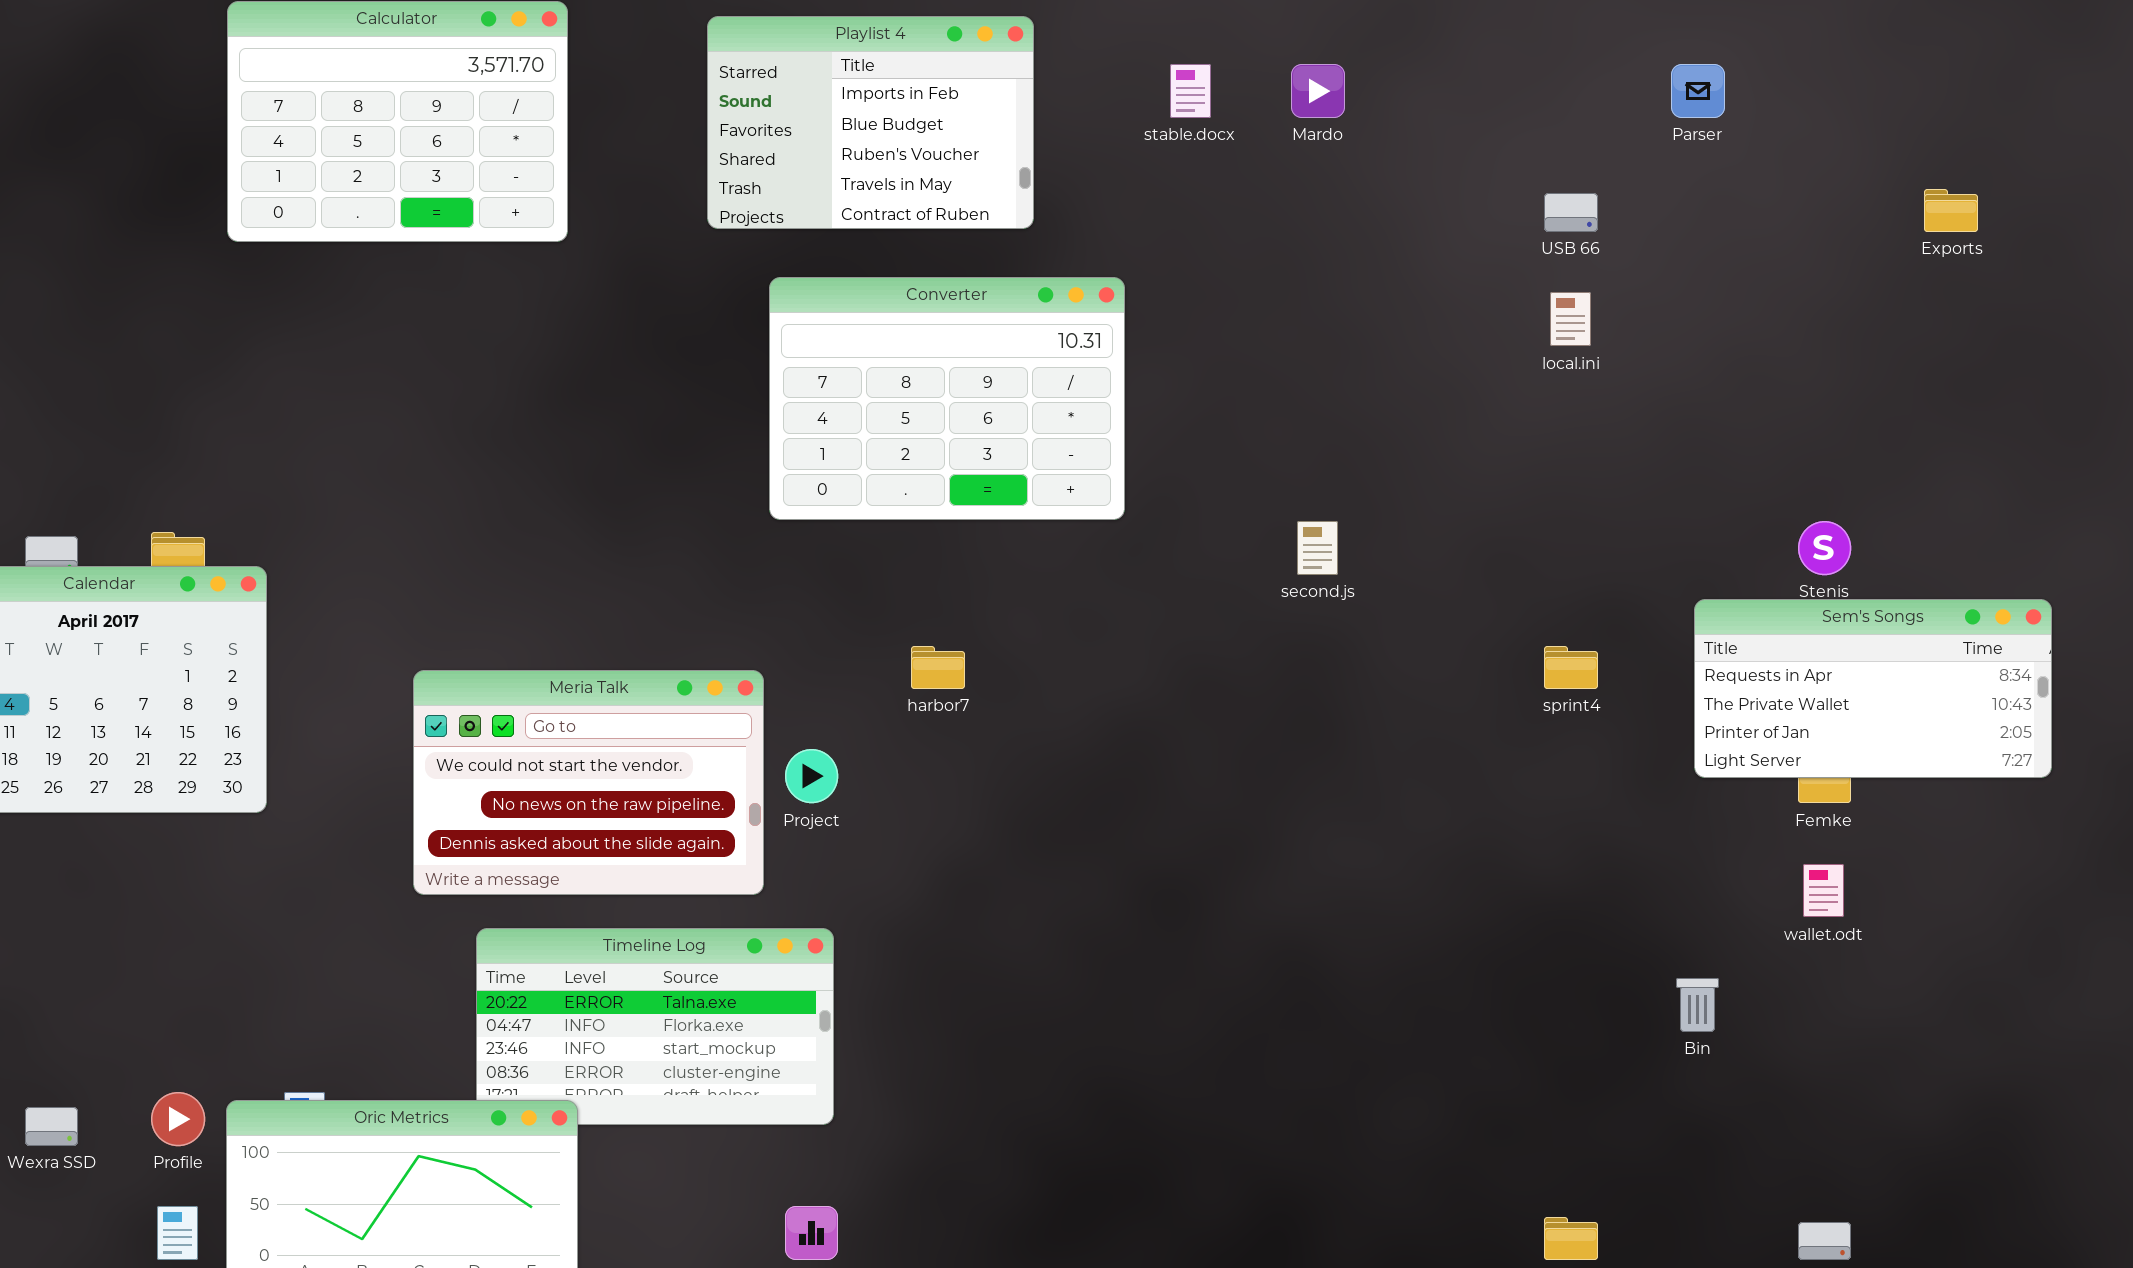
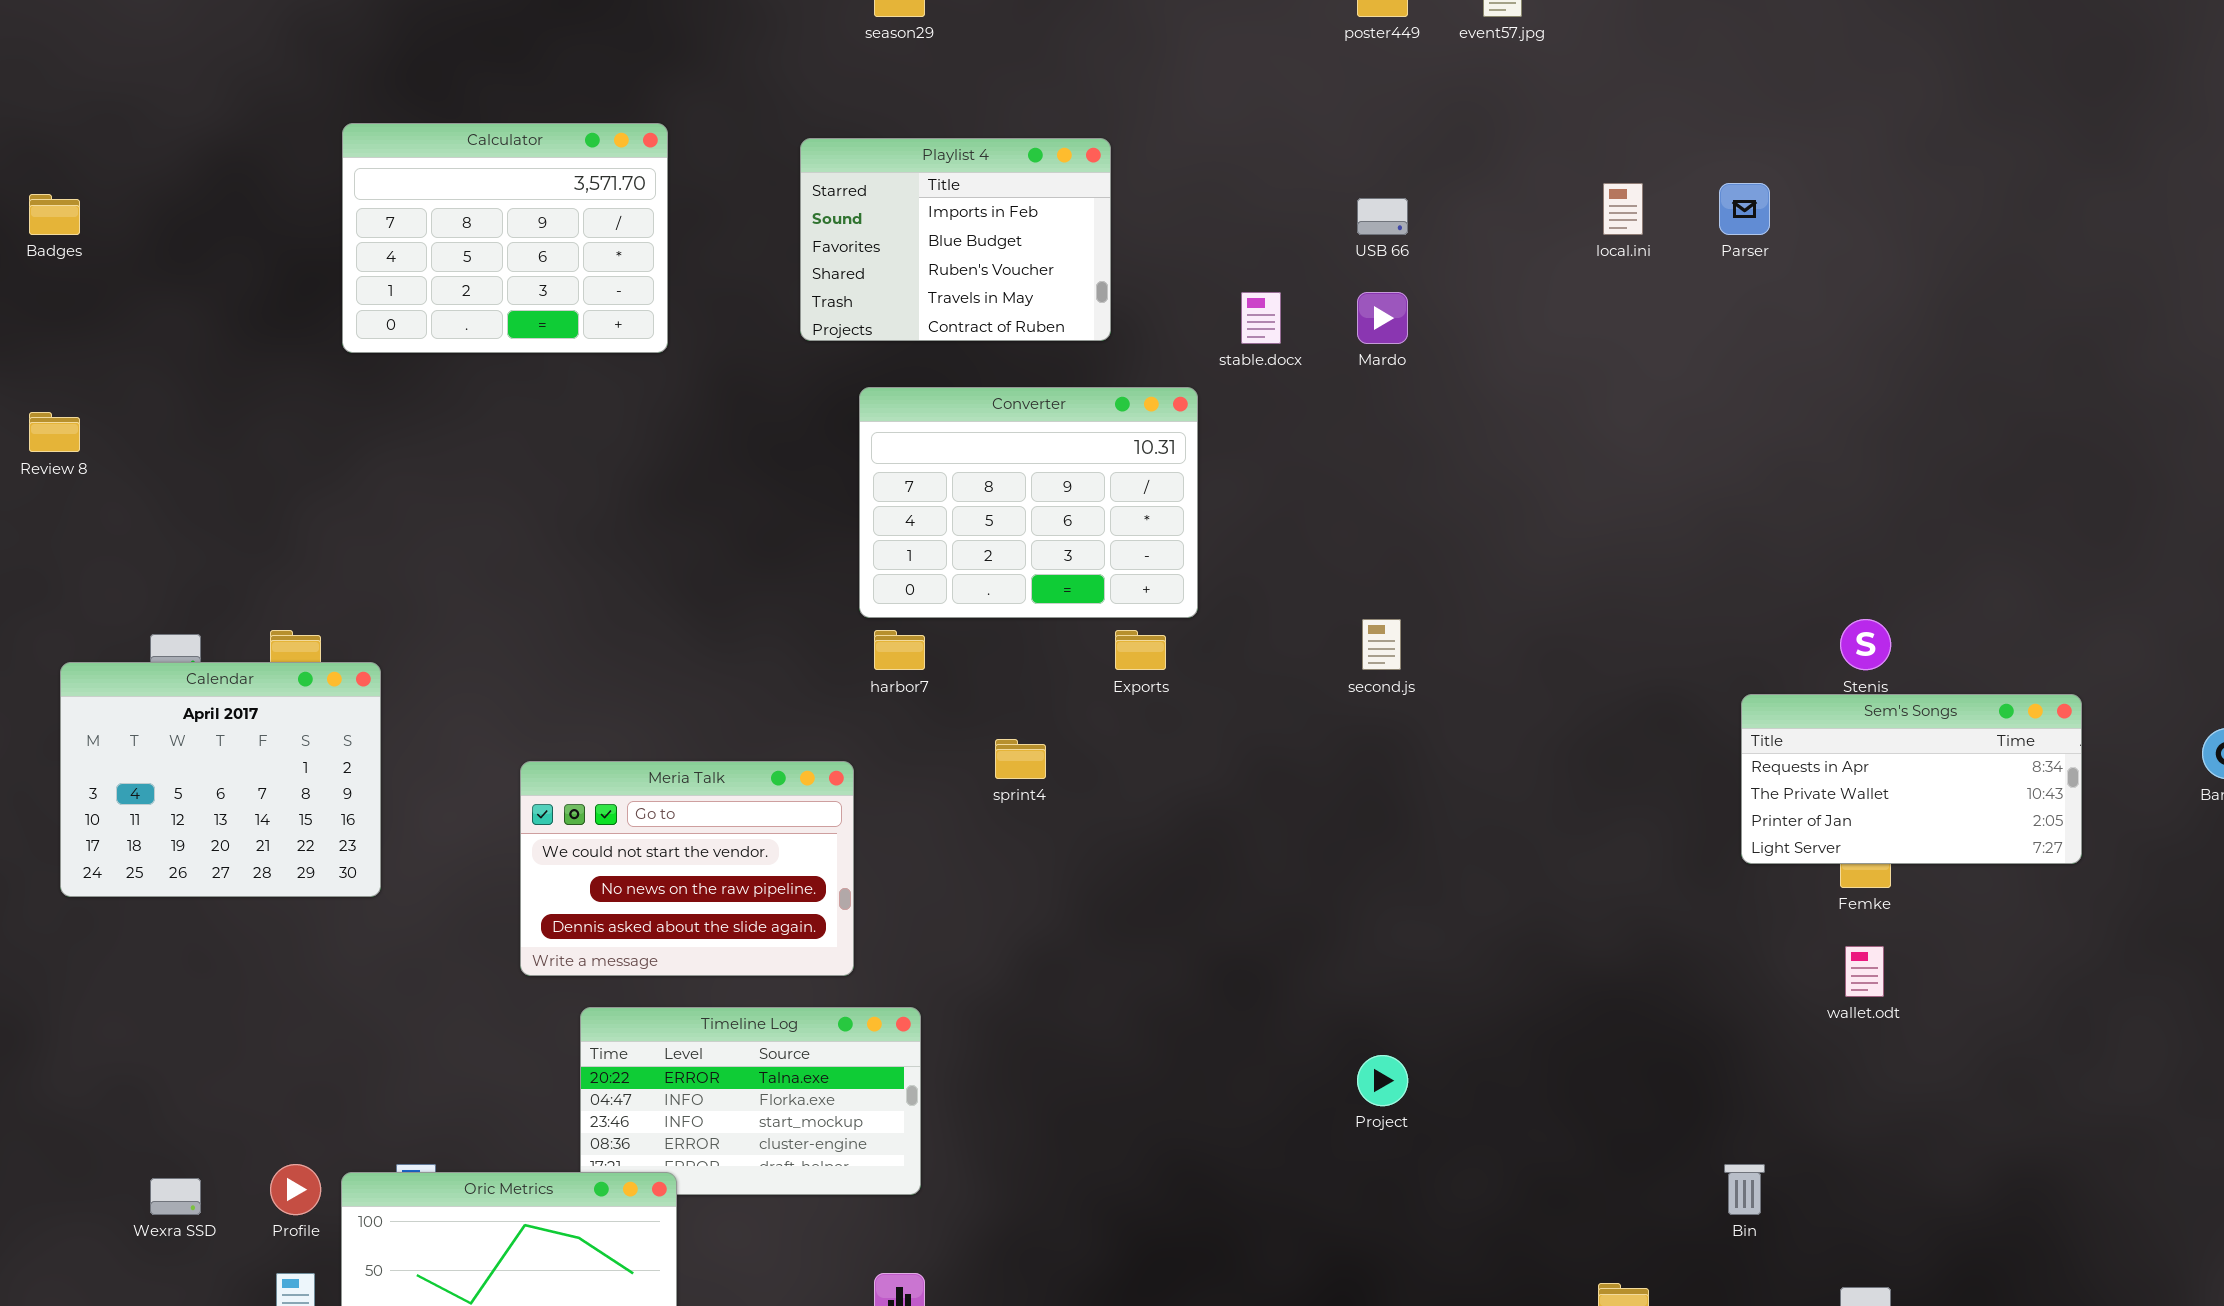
stable.docx: [1170,64,1211,118] -> [1241,292,1281,344], moved
Mardo: [1291,64,1345,118] -> [1357,292,1408,344], moved
Exports: [1924,189,1978,232] -> [1115,630,1166,670], moved
USB 66: [1544,193,1598,232] -> [1357,198,1408,235], moved
local.ini: [1550,292,1591,346] -> [1603,183,1643,235], moved
harbor7: [911,646,965,689] -> [874,630,925,670], moved
sprint4: [1544,646,1598,689] -> [995,739,1046,779], moved
Project: [785,749,838,803] -> [1357,1055,1408,1106], moved
Bin: [1676,978,1719,1032] -> [1724,1164,1765,1215], moved

